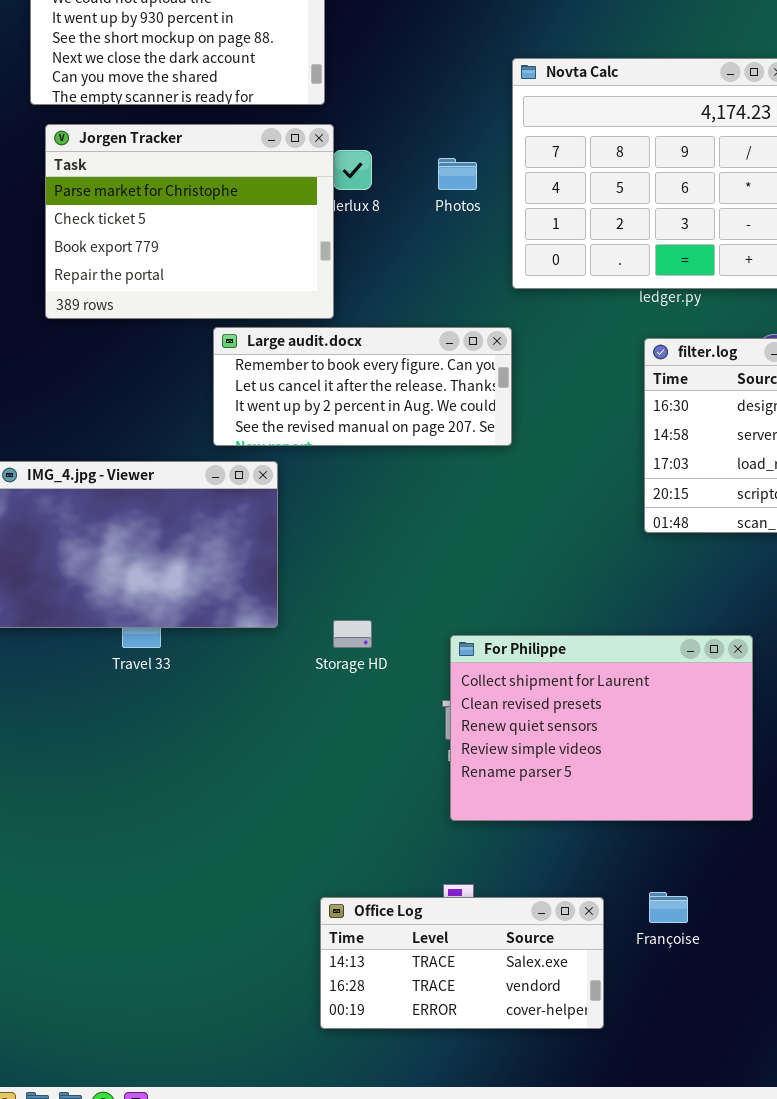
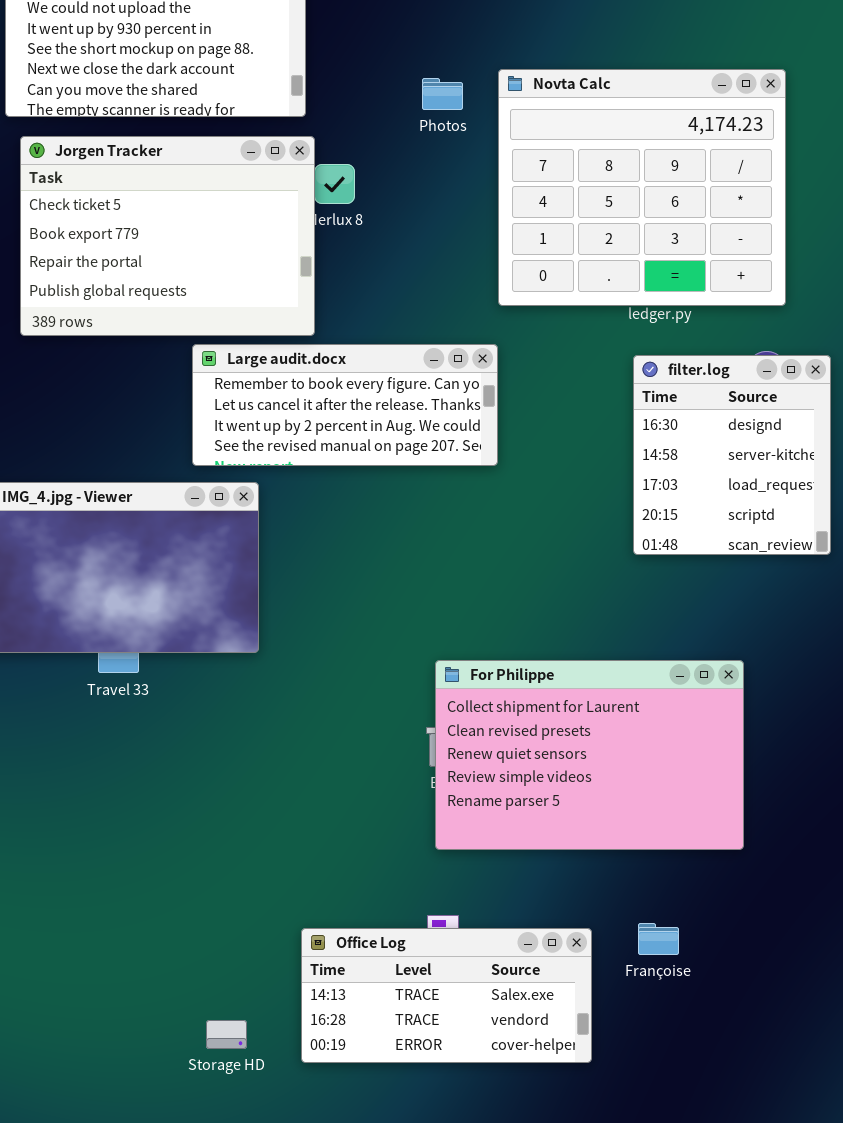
Jorgen Tracker: [45,124,334,319] -> [20,136,315,336], scrolled down 1 row
Photos: [438,158,477,190] -> [422,78,463,110], moved
Storage HD: [333,620,372,648] -> [206,1020,247,1049], moved

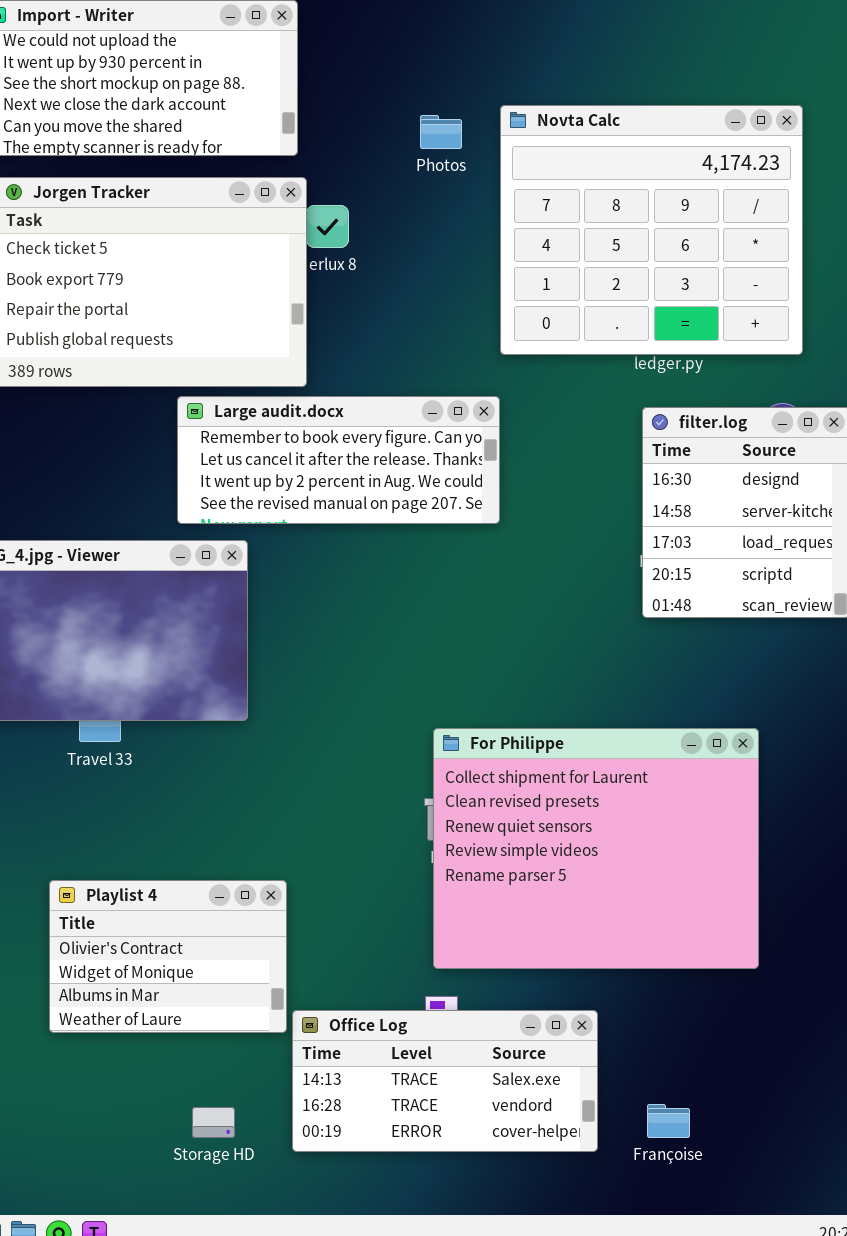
For Philippe: [435,660,744,850] -> [433,728,759,969], resized
Playlist 4: none -> [49,880,287,1033], opened
Françoise: [638,923,679,955] -> [647,1104,690,1138], moved

